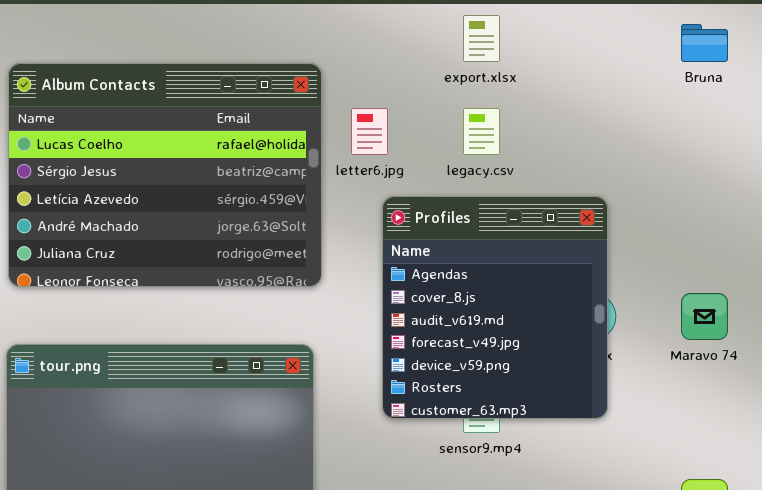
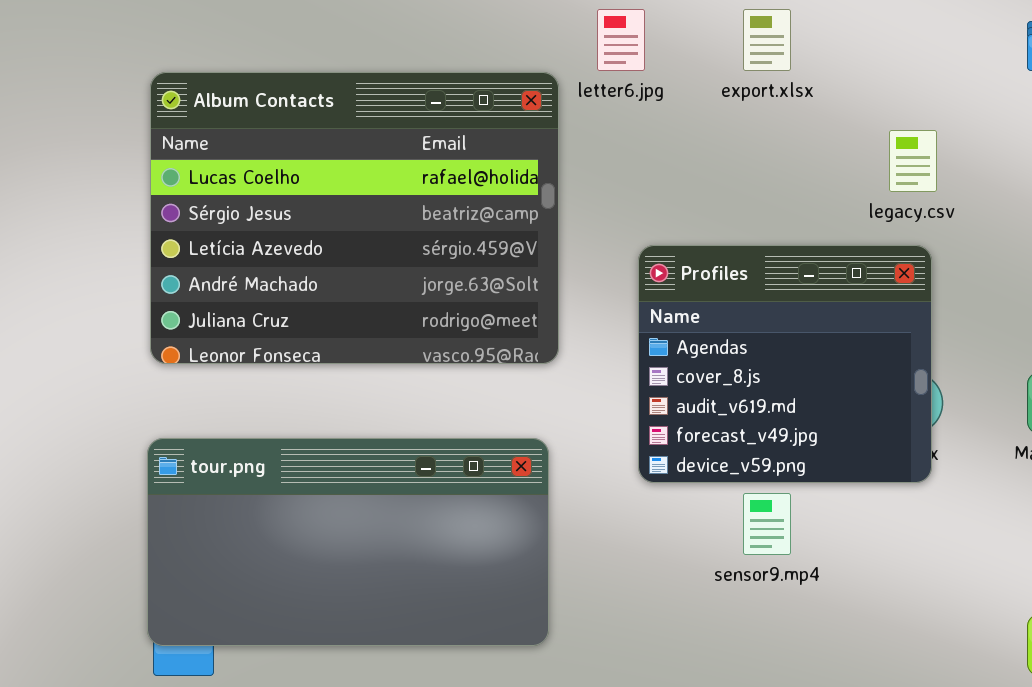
letter6.jpg: [351,108,388,155] -> [597,9,645,71], moved
legacy.csv: [463,108,500,155] -> [889,130,937,192], moved
Profiles: [382,196,608,419] -> [638,245,932,483], resized

